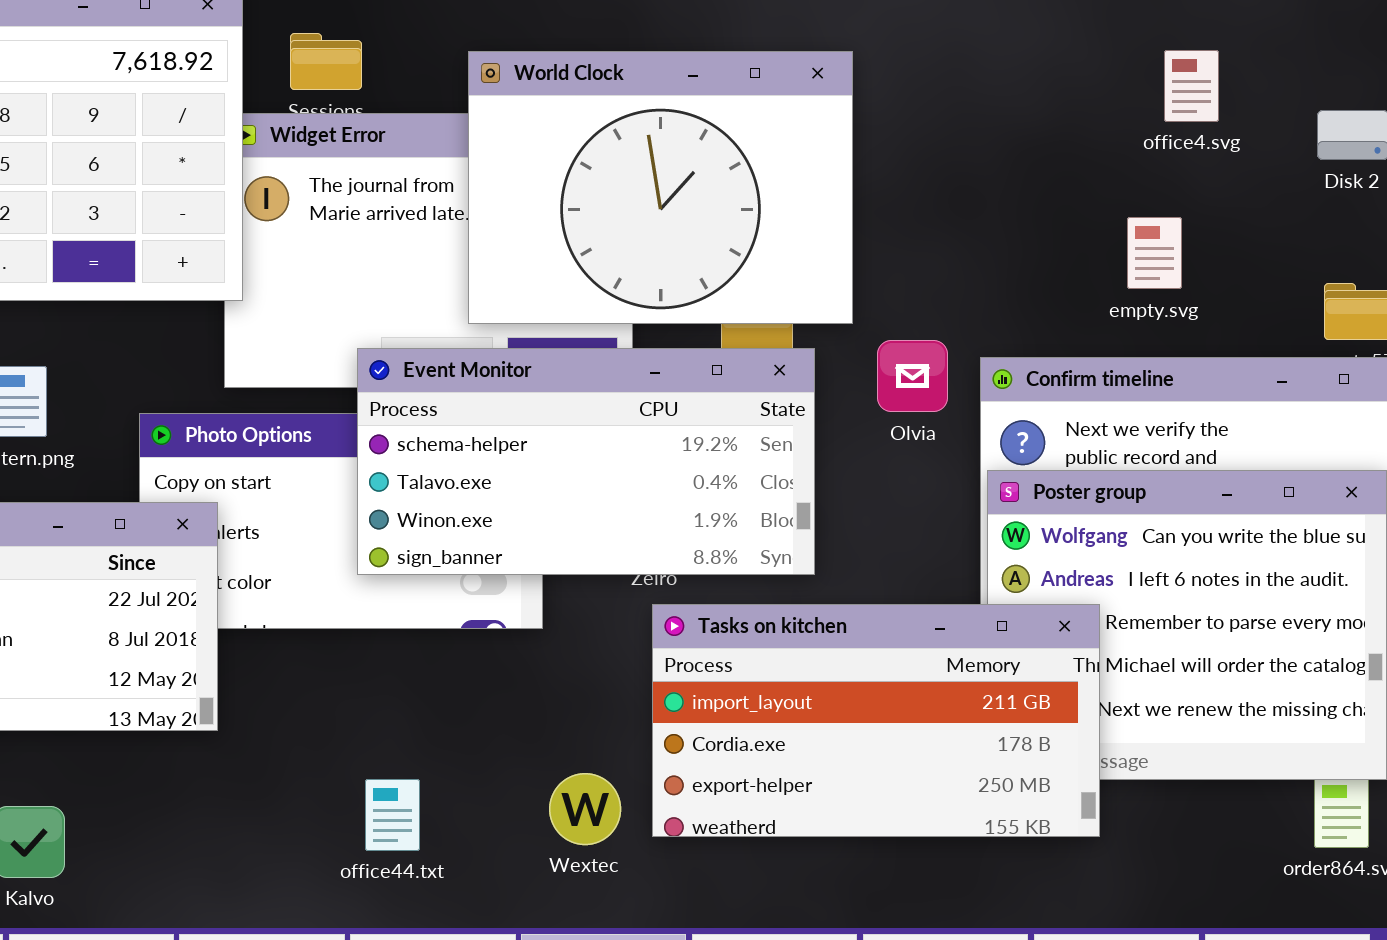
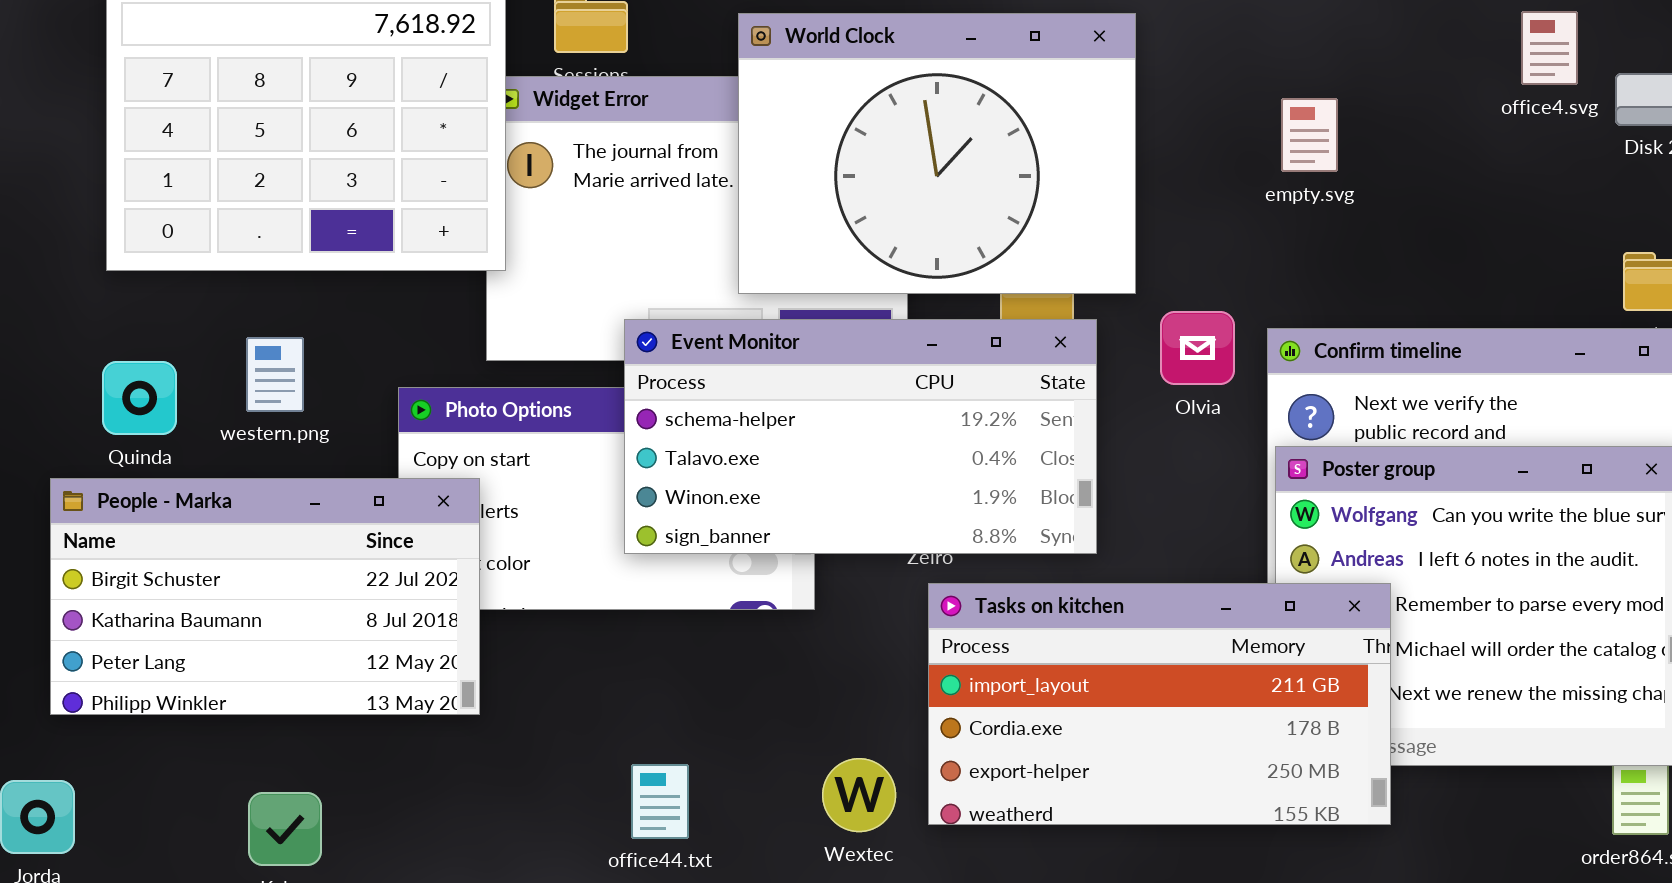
office4.svg: [1164,50,1219,122] -> [1521,11,1578,85], moved
empty.svg: [1127,217,1182,289] -> [1281,98,1338,172], moved

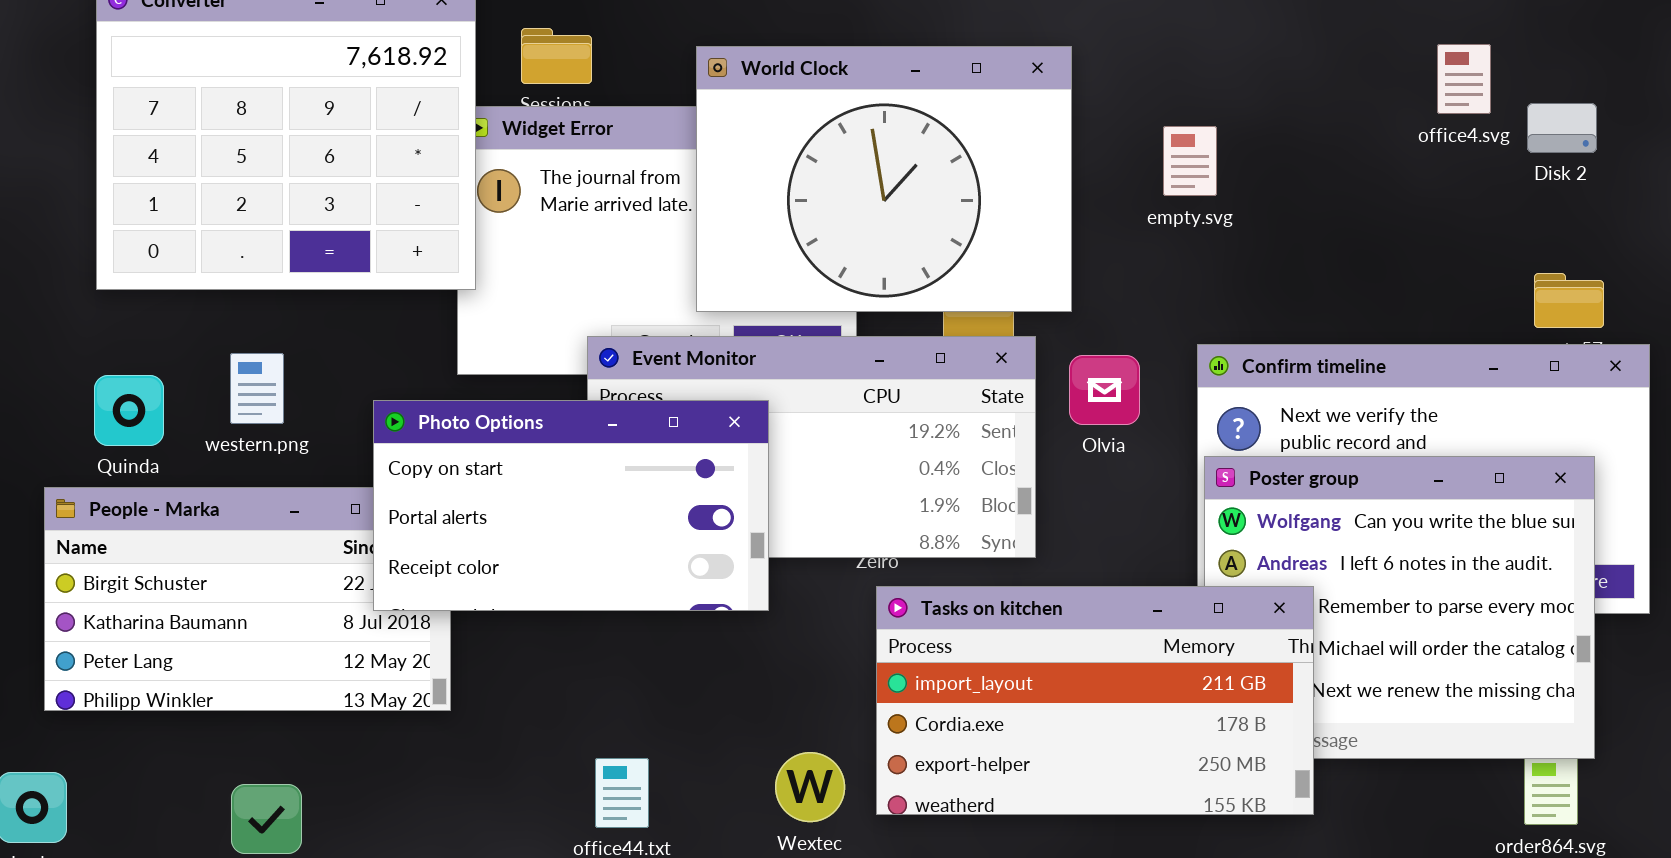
empty.svg: [1281,98,1338,172] -> [1163,126,1217,196], moved
Olvia: [1160,311,1235,385] -> [1069,355,1140,425], moved
Photo Options: [398,387,815,610] -> [373,400,769,611], raised

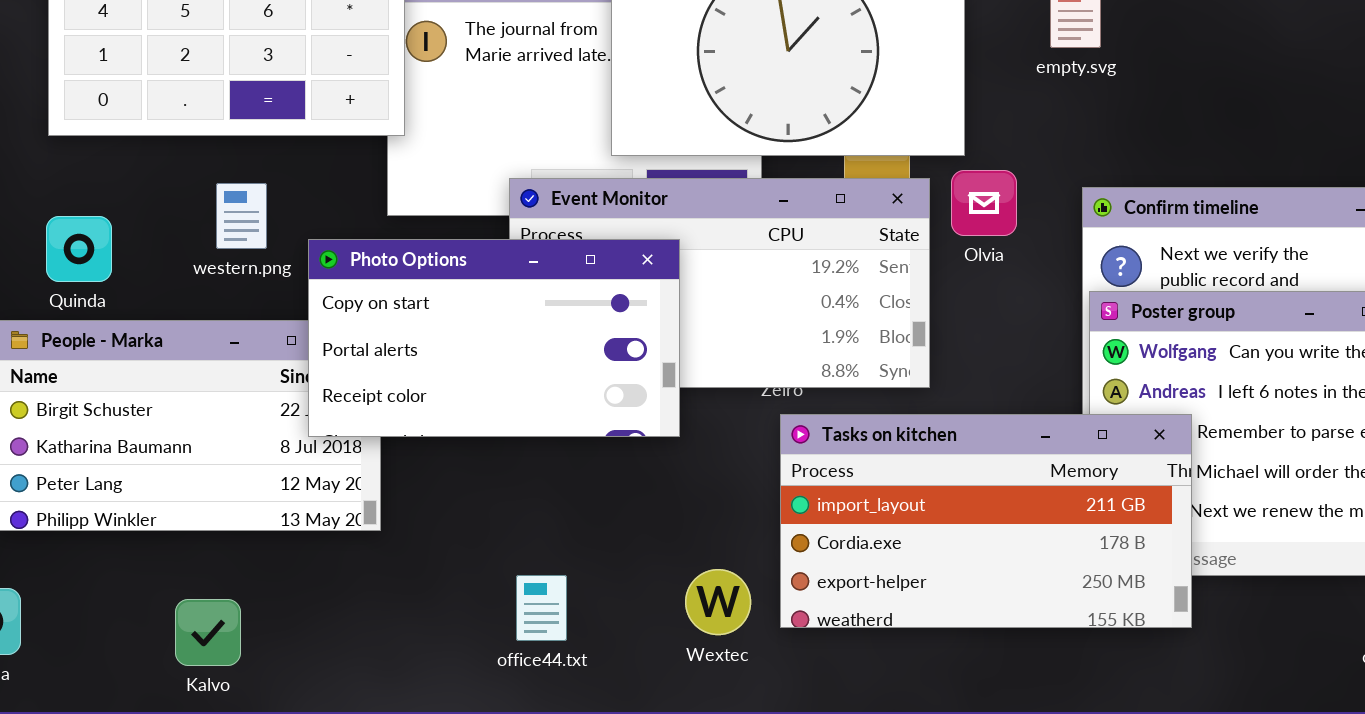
western.png: [230,353,284,424] -> [216,183,267,249], moved
Olvia: [1069,355,1140,425] -> [951,170,1017,236], moved

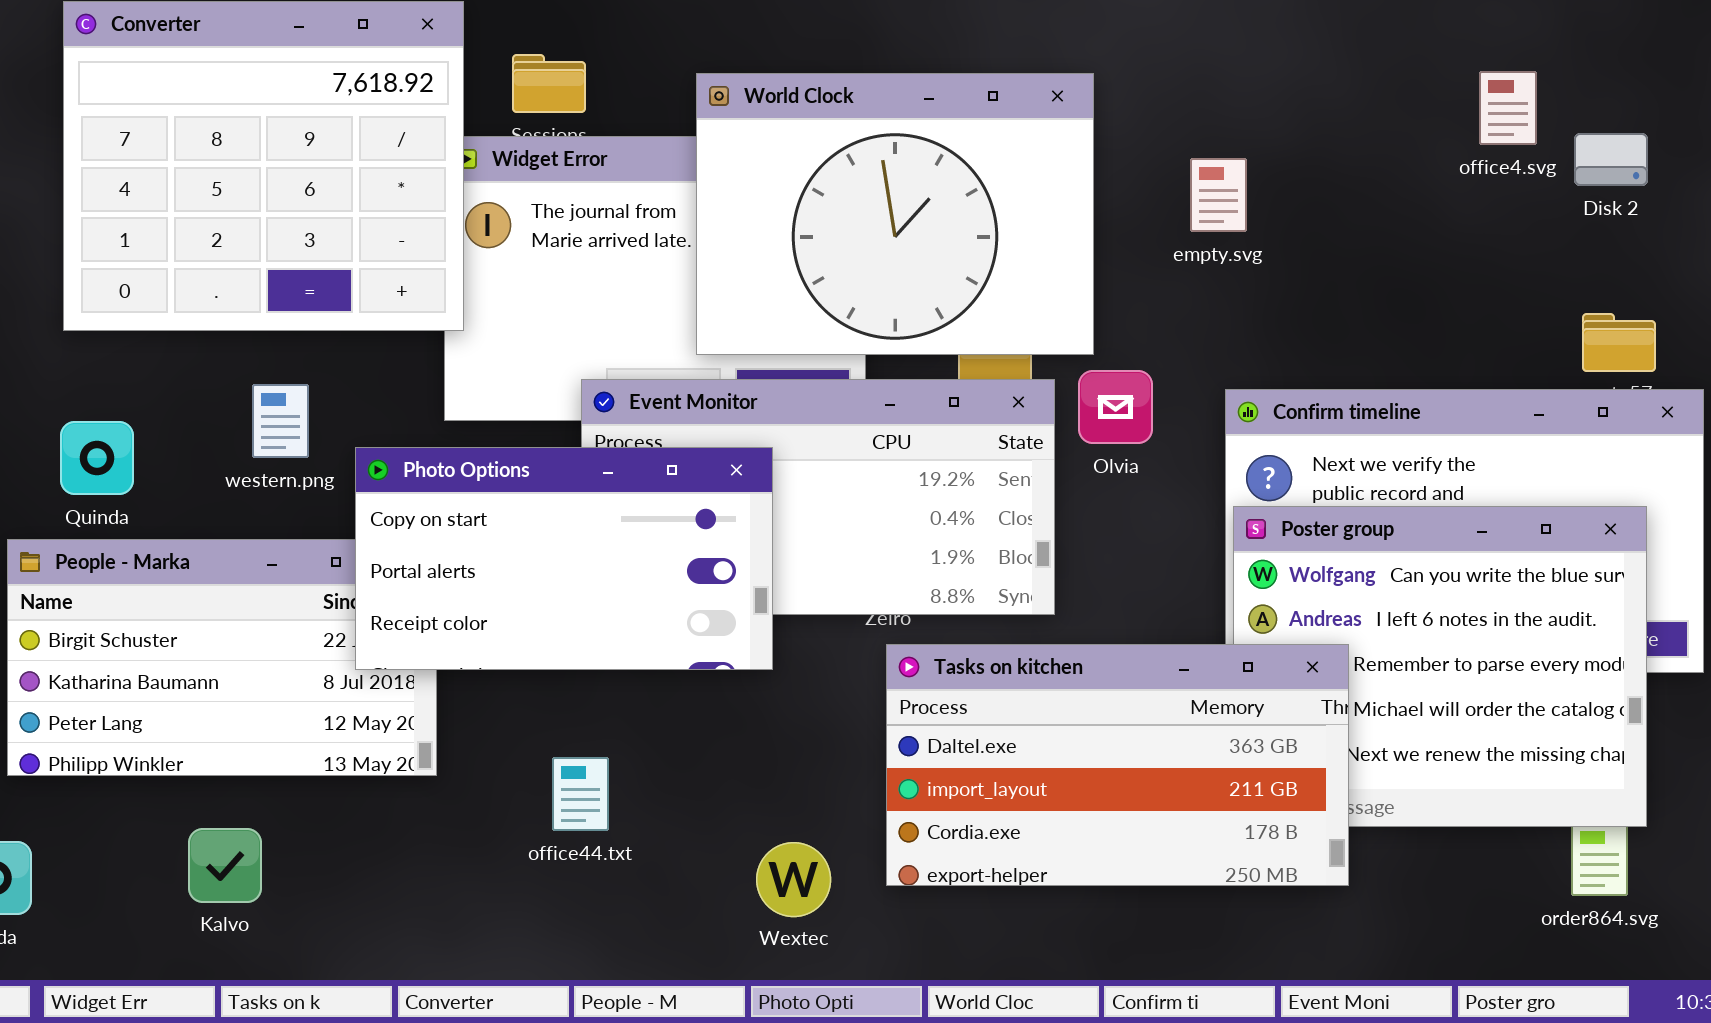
Tasks on kitchen: [780,414,1192,628] -> [886,644,1349,886], scrolled up 1 row
Wextec: [685,569,751,635] -> [756,842,831,917], moved
office44.txt: [516,575,567,641] -> [552,757,609,831], moved
Kalvo: [175,599,241,666] -> [188,828,262,903], moved

